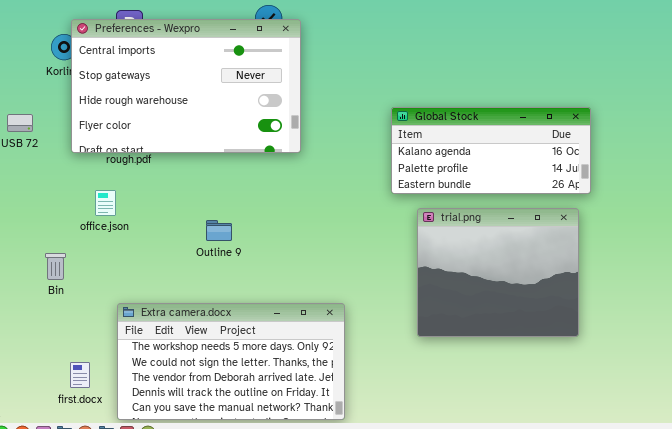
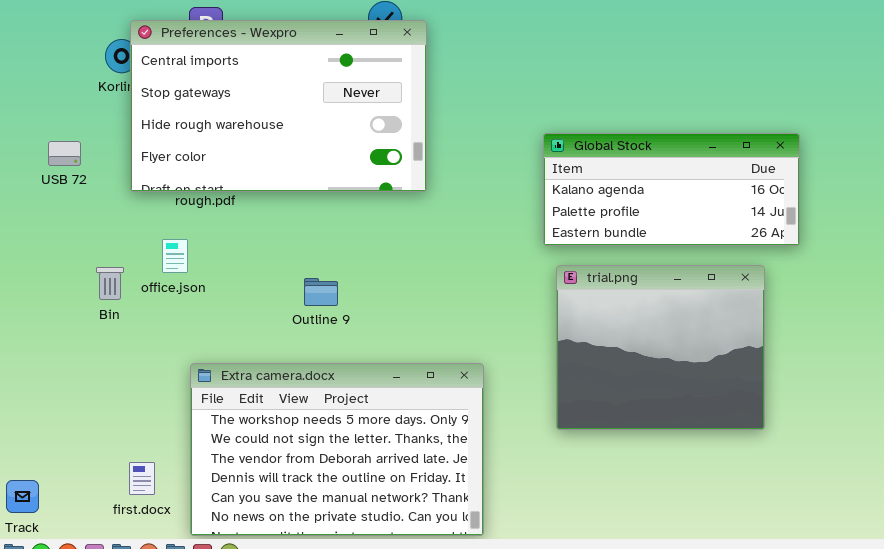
trial.png: [417,208,579,337] -> [556,265,765,430], moved
Bin: [45,253,66,280] -> [96,267,124,300], moved
Extra camera.docx: [117,303,345,420] -> [190,363,484,536], resized

